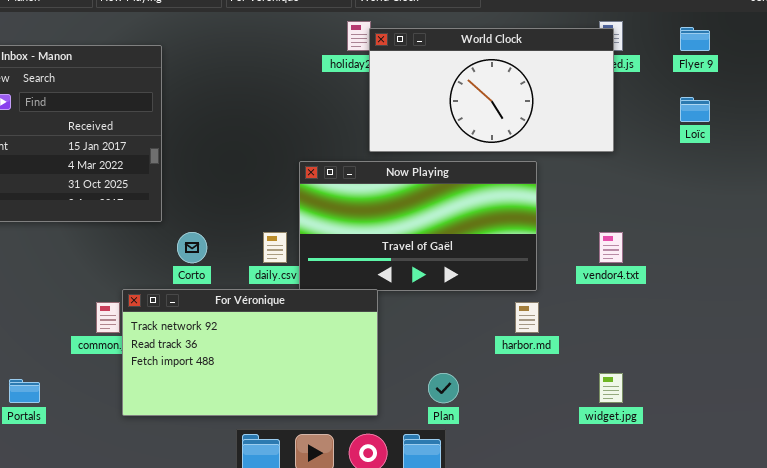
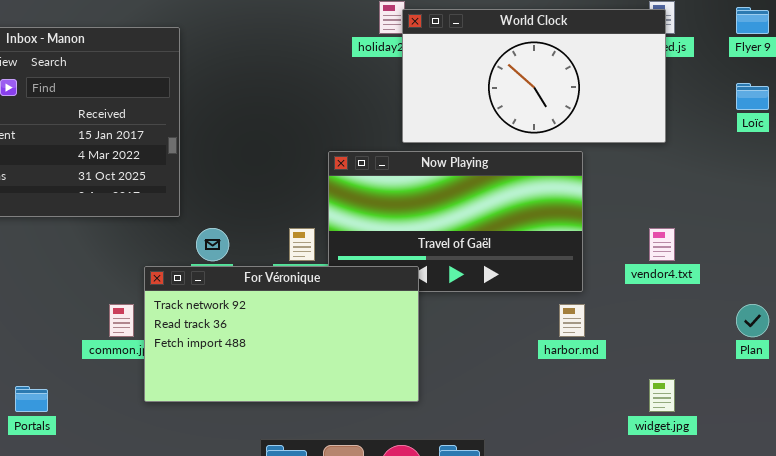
For Véronique: [122,289,378,416] -> [144,266,419,402], moved
Plan: [428,373,459,403] -> [736,304,769,337], moved

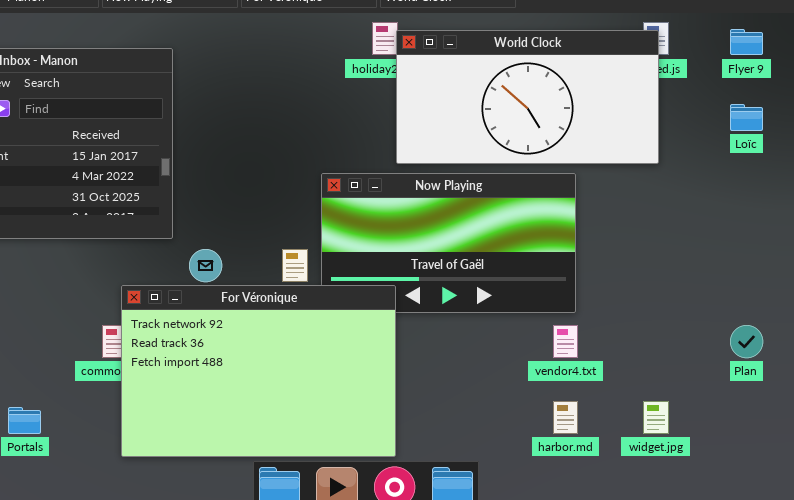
vendor4.txt: [649,228,675,261] -> [553,325,578,358], moved
For Véronique: [144,266,419,402] -> [121,285,396,457], moved, resized
harbor.md: [559,304,585,337] -> [553,401,578,434], moved

